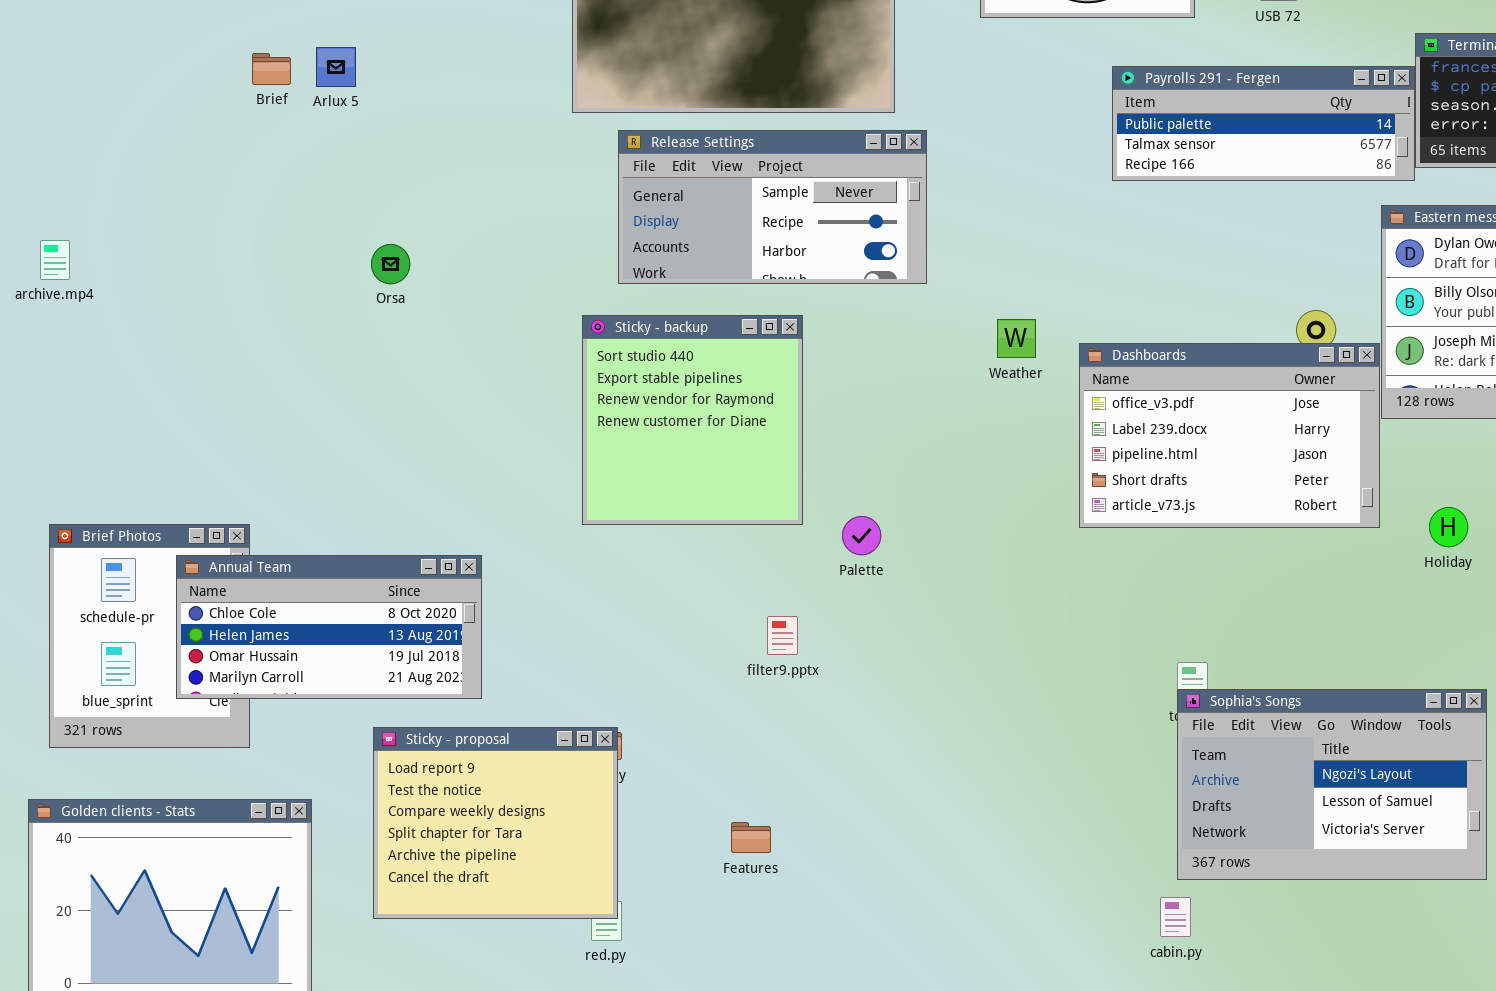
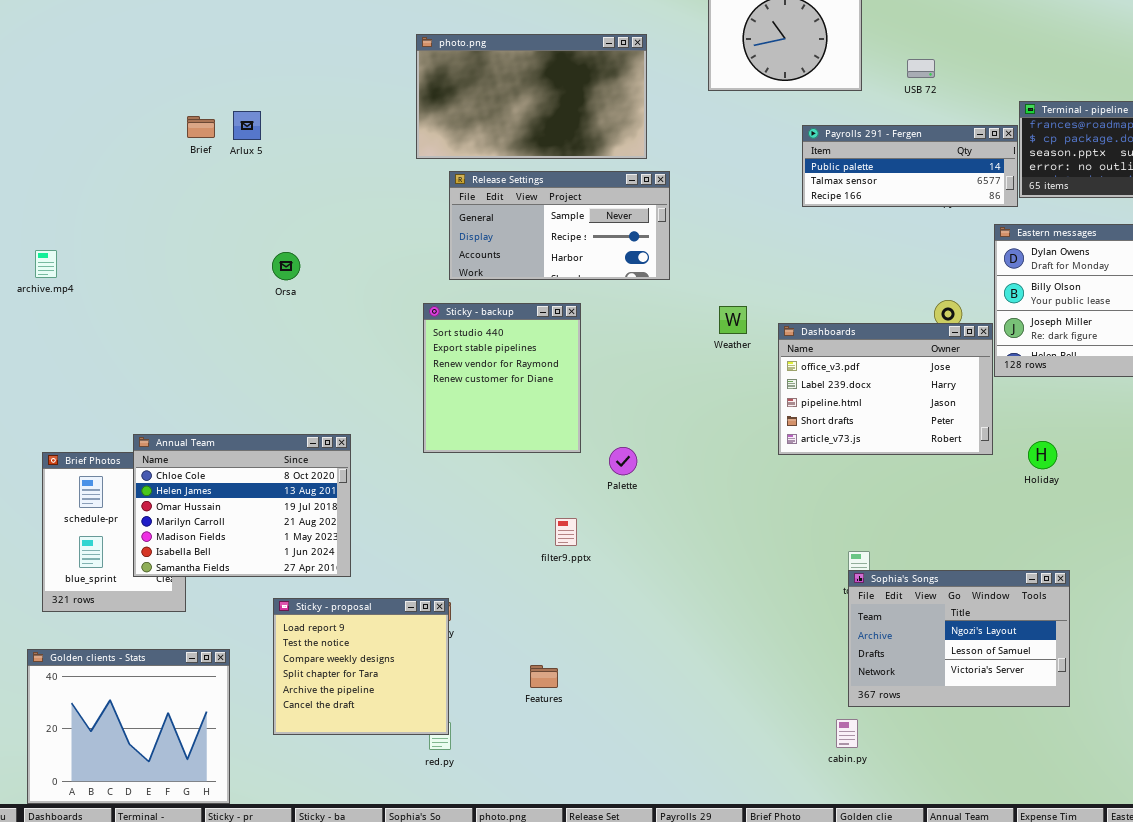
Annual Team: [176,555,482,699] -> [133,434,351,577], resized

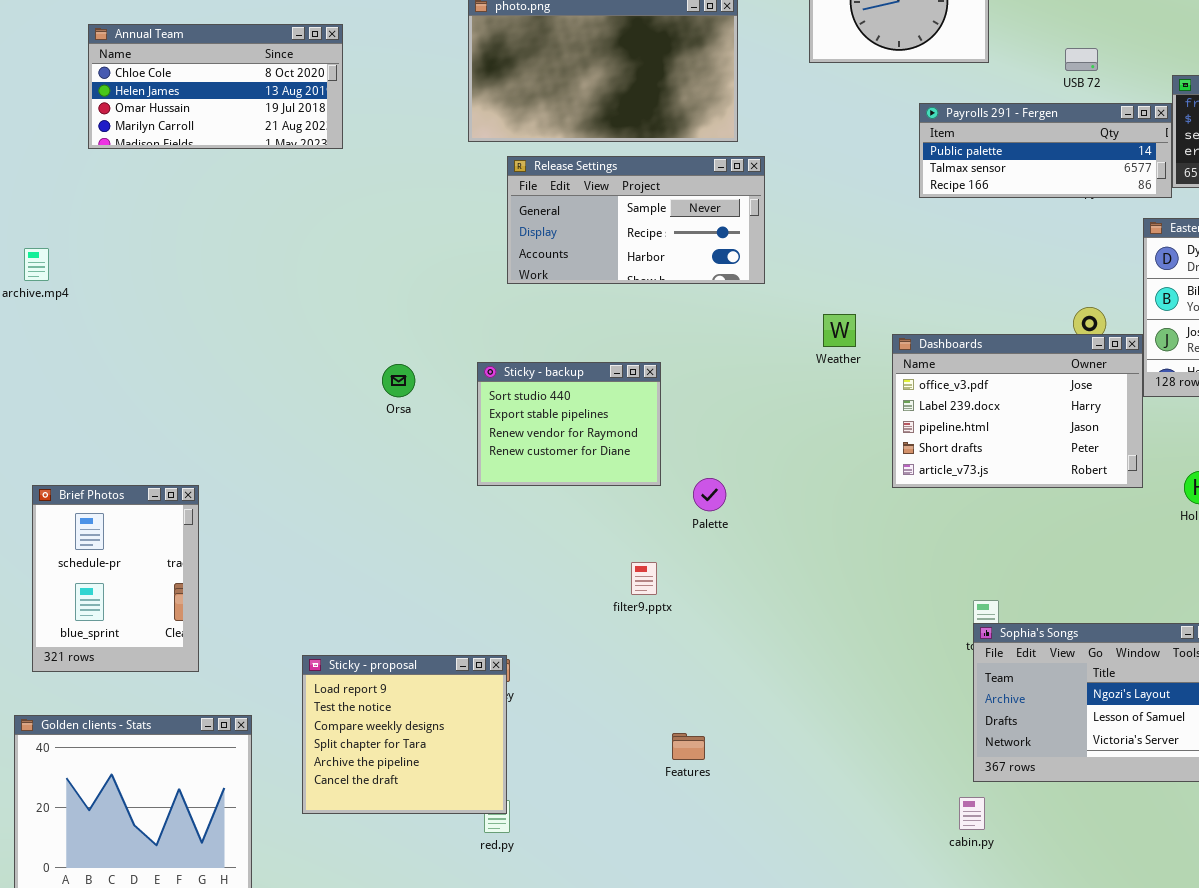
USB 72: [907,59,935,78] -> [1065,48,1098,71], moved
Orsa: [272,252,300,280] -> [382,364,415,397], moved
Sticky - backup: [423,303,581,453] -> [477,362,661,486], resized
Annual Team: [133,434,351,577] -> [88,24,343,149], moved, resized
Features: [530,665,558,688] -> [672,733,705,760], moved

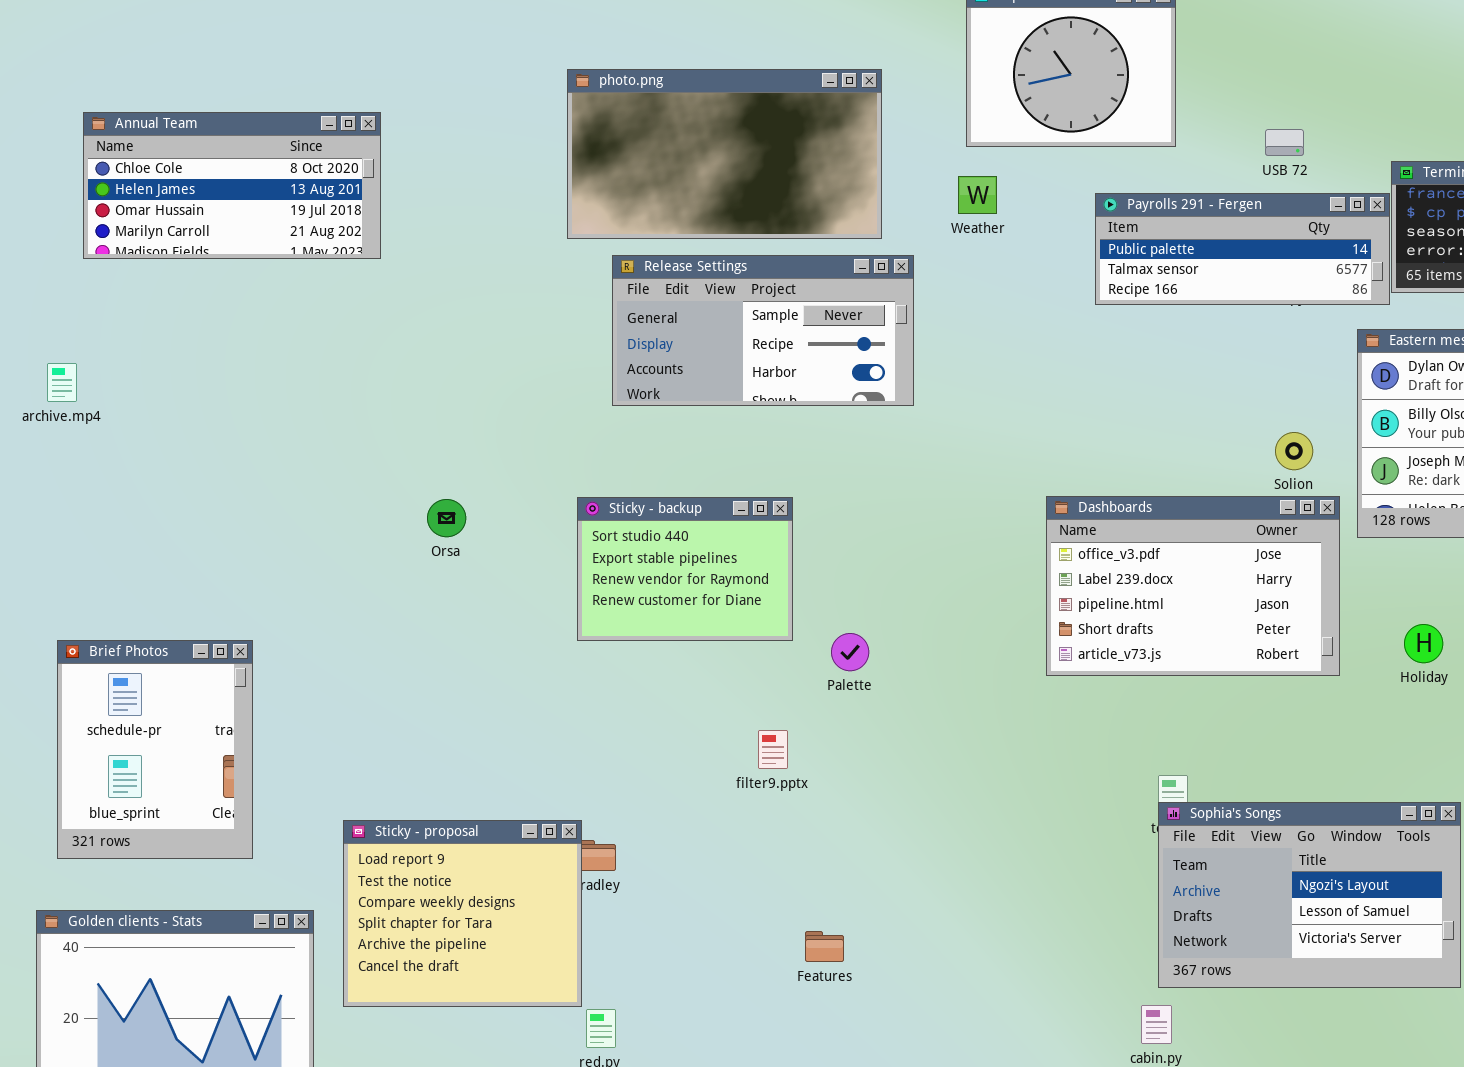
Annual Team: [88,24,343,149] -> [83,112,381,259], moved
Weather: [823,314,856,347] -> [958,176,997,214], moved
Dashboards: [892,334,1143,488] -> [1046,496,1340,676], moved
Orsa: [382,364,415,397] -> [427,499,466,537], moved
Sticky - proposal: [302,655,507,814] -> [343,820,582,1007], moved

